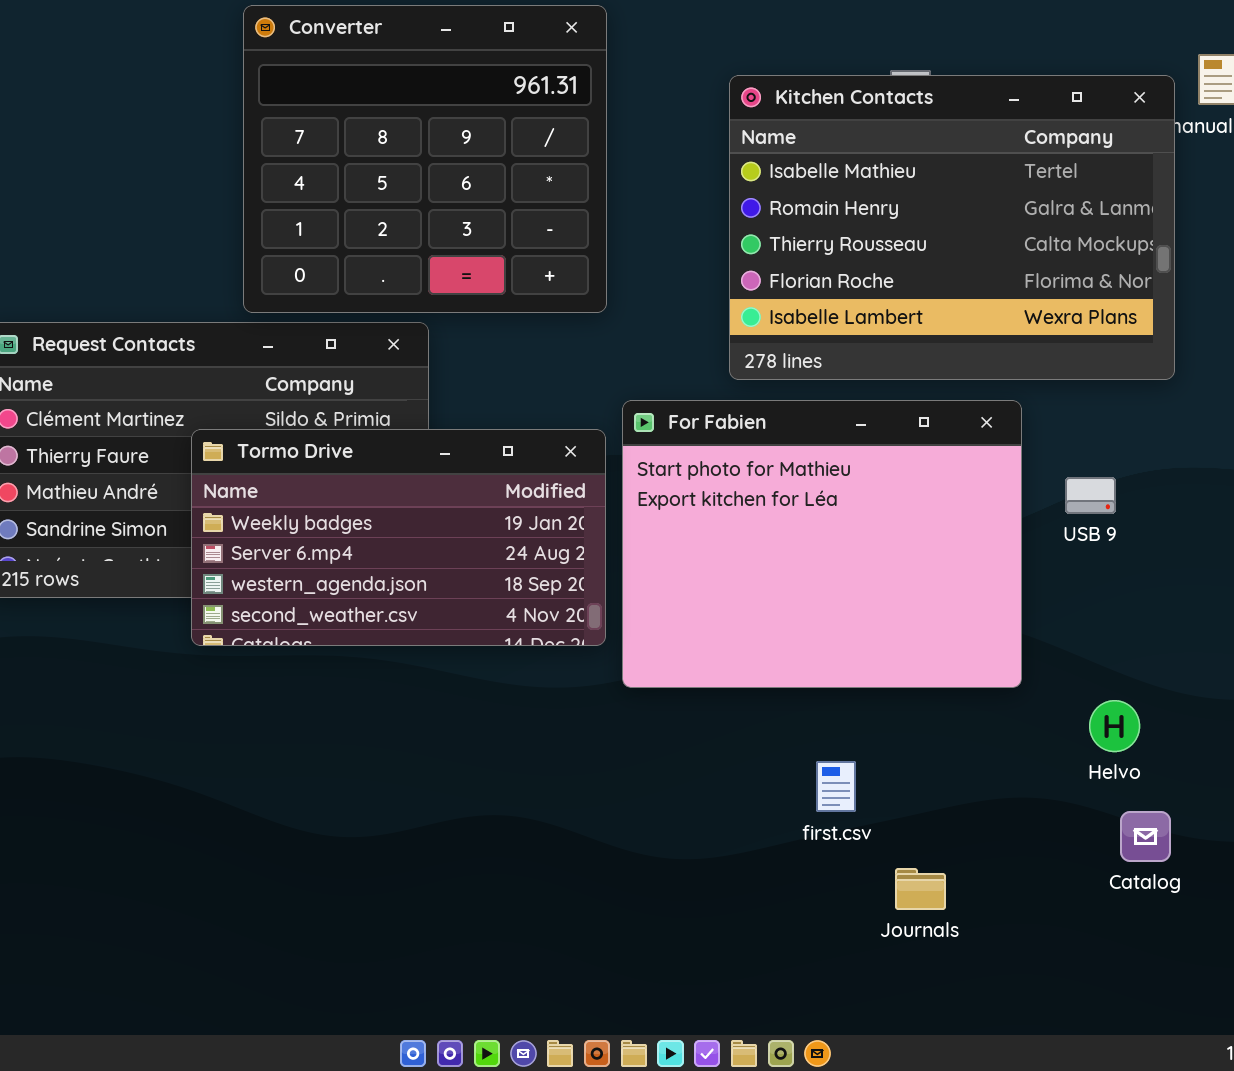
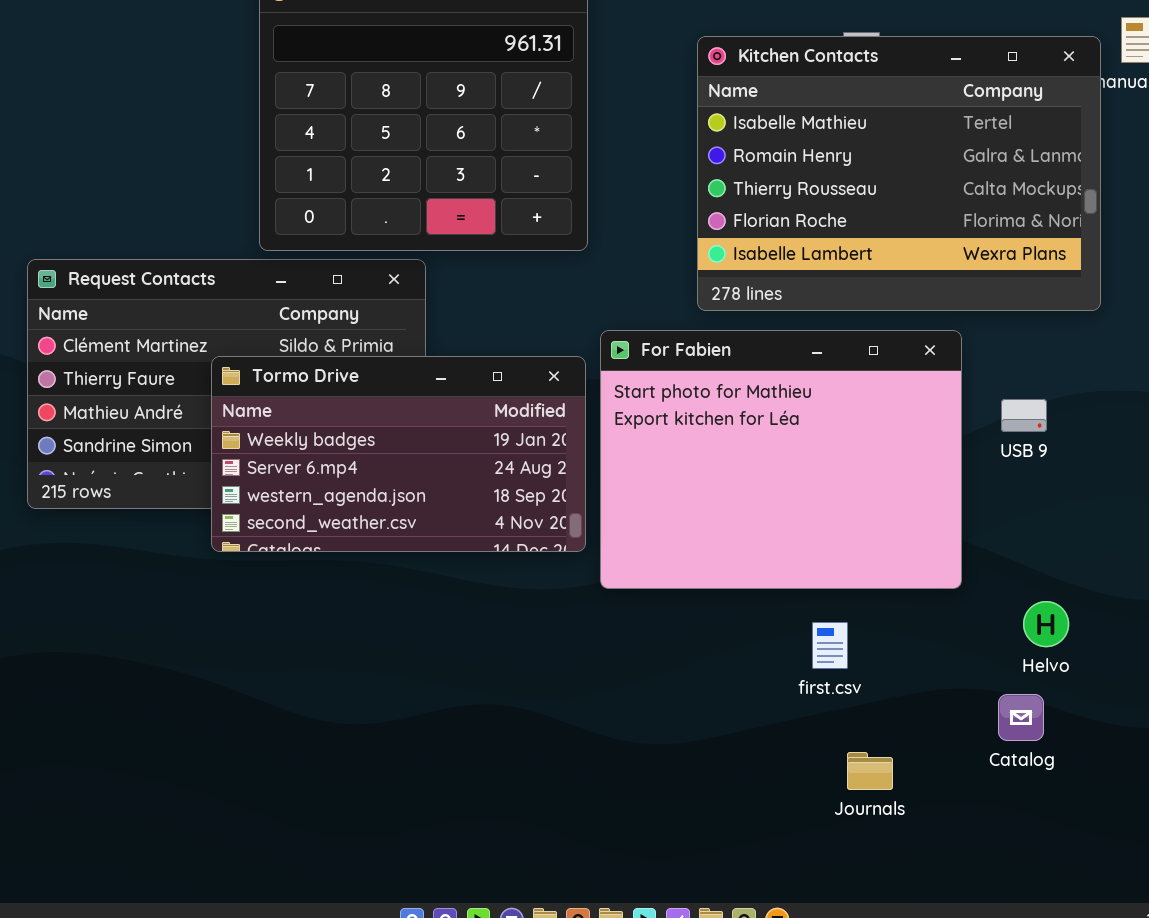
first.csv: [816,761,856,812] -> [812,622,848,669], moved
Catalog: [1120,811,1171,862] -> [998,694,1044,741], moved

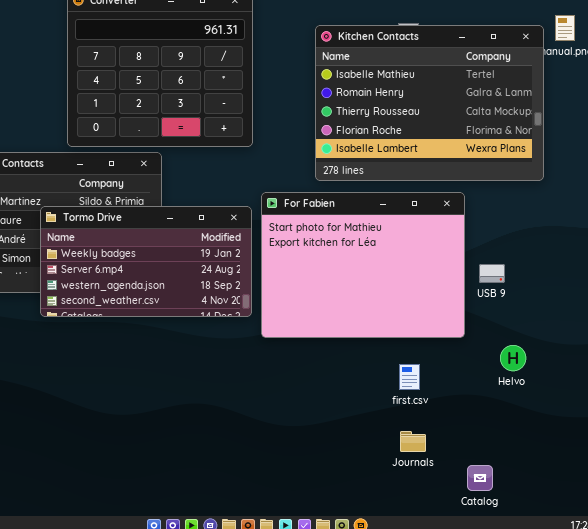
USB 9: [1001,399,1047,432] -> [479,264,505,283], moved
first.csv: [812,622,848,669] -> [399,364,420,390], moved
Catalog: [998,694,1044,741] -> [467,465,493,491], moved

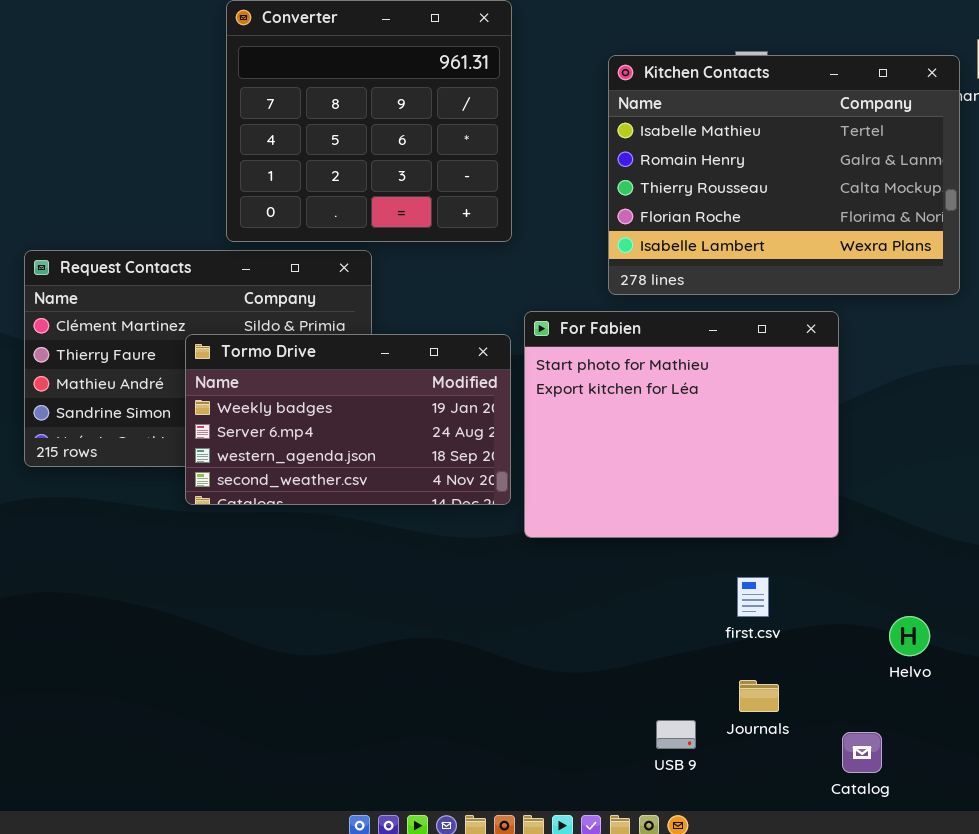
USB 9: [479,264,505,283] -> [656,720,696,749], moved
Helvo: [500,345,526,371] -> [889,616,930,656], moved

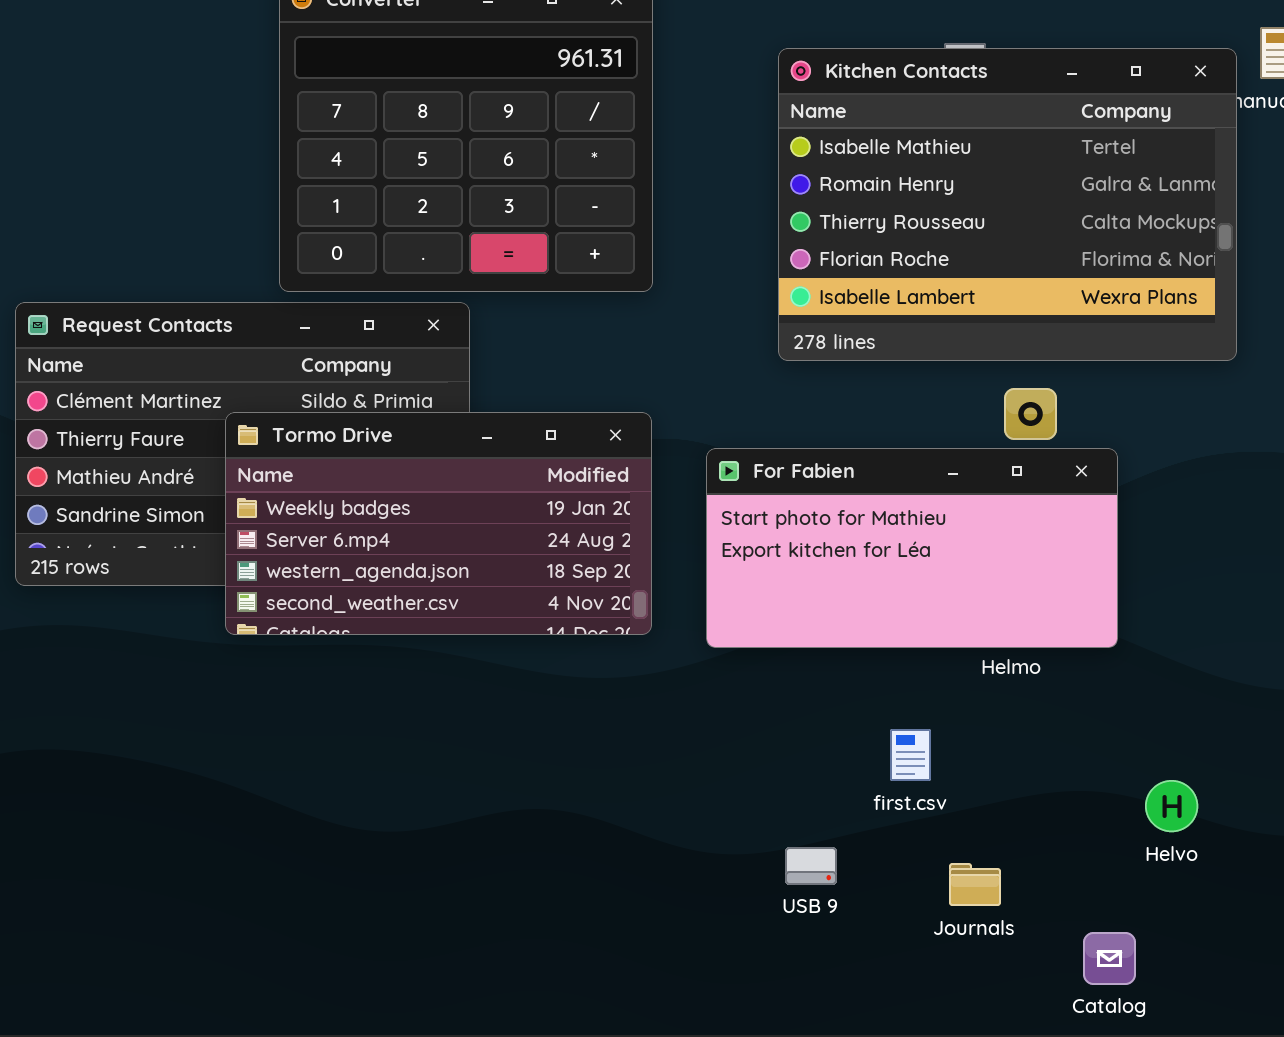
For Fabien: [524,311,839,538] -> [706,448,1118,648], moved, resized
first.csv: [737,577,769,617] -> [890,729,931,781], moved
USB 9: [656,720,696,749] -> [785,847,837,885], moved

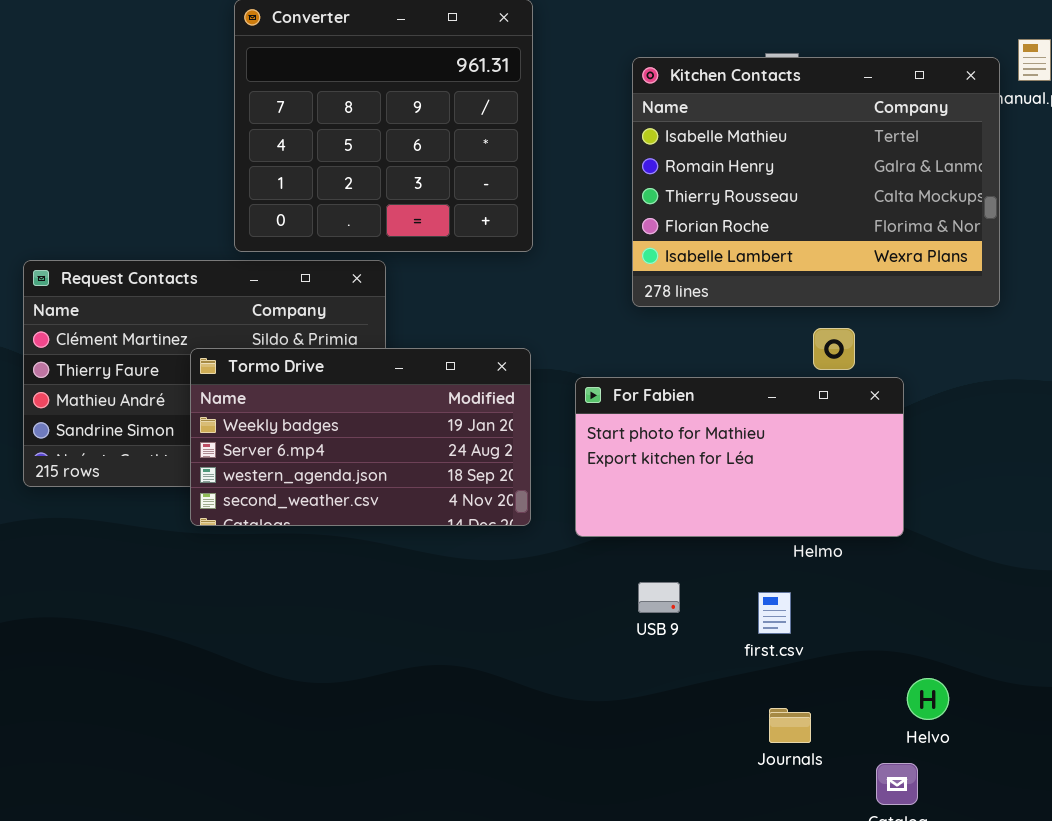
first.csv: [890,729,931,781] -> [758,592,791,634], moved
Helvo: [1145,780,1198,832] -> [907,678,949,720], moved
USB 9: [785,847,837,885] -> [638,582,680,613], moved

